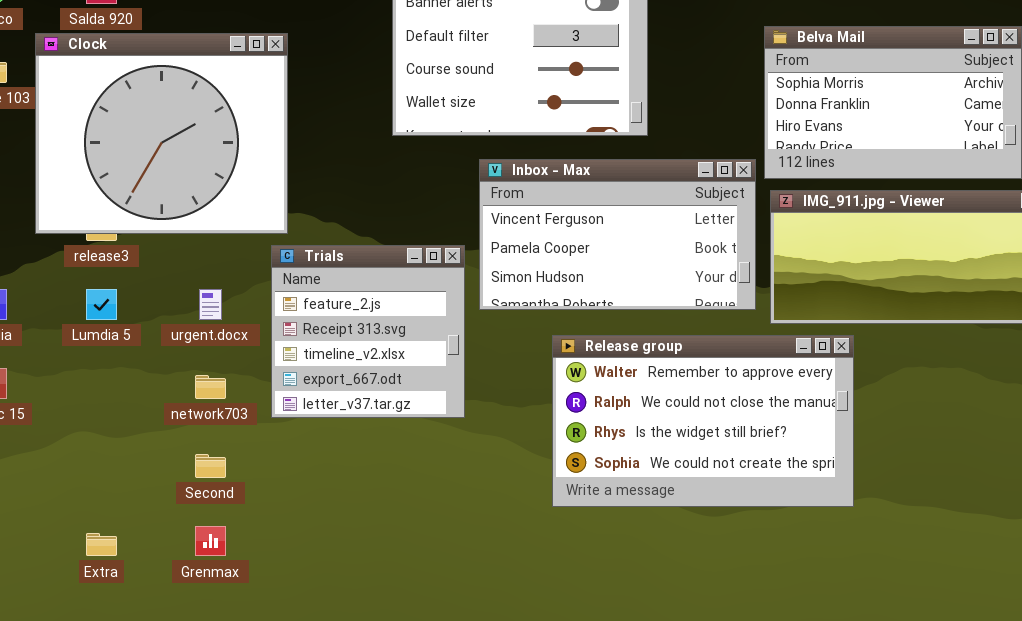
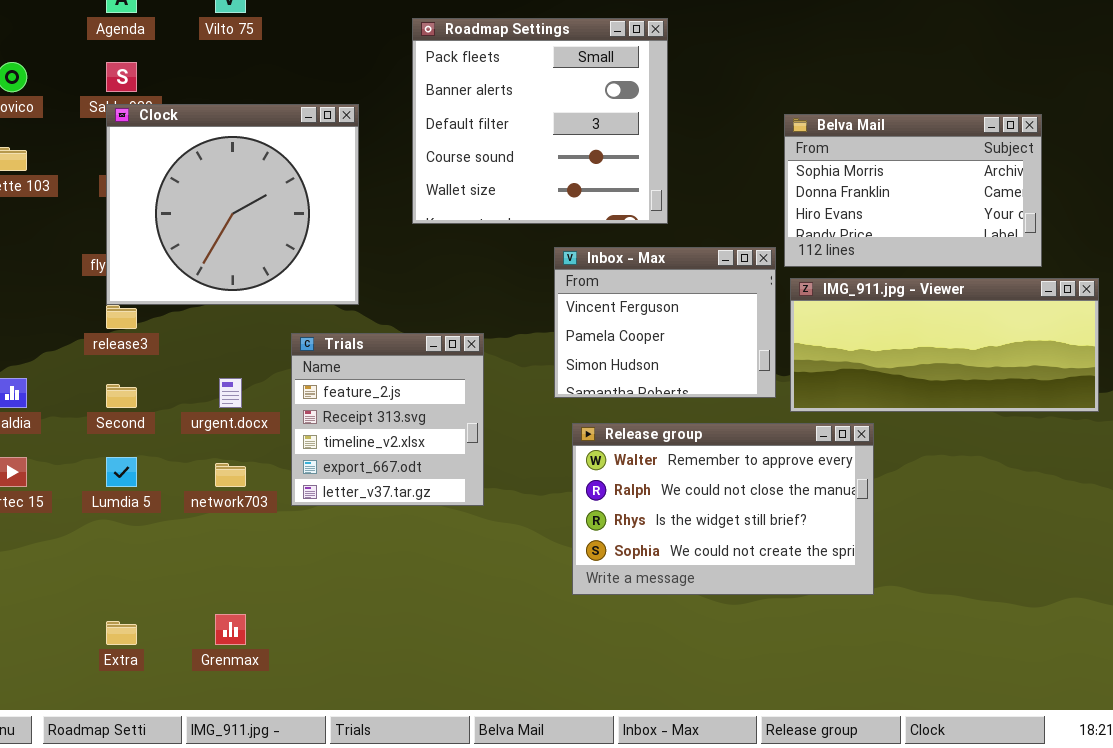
Clock: [35,33,288,234] -> [106,104,359,305], moved
Inbox - Max: [479,159,756,310] -> [554,247,776,398], resized
Lumdia 5: [86,289,117,320] -> [106,457,137,487], moved
Second: [195,454,226,478] -> [106,384,137,408], moved

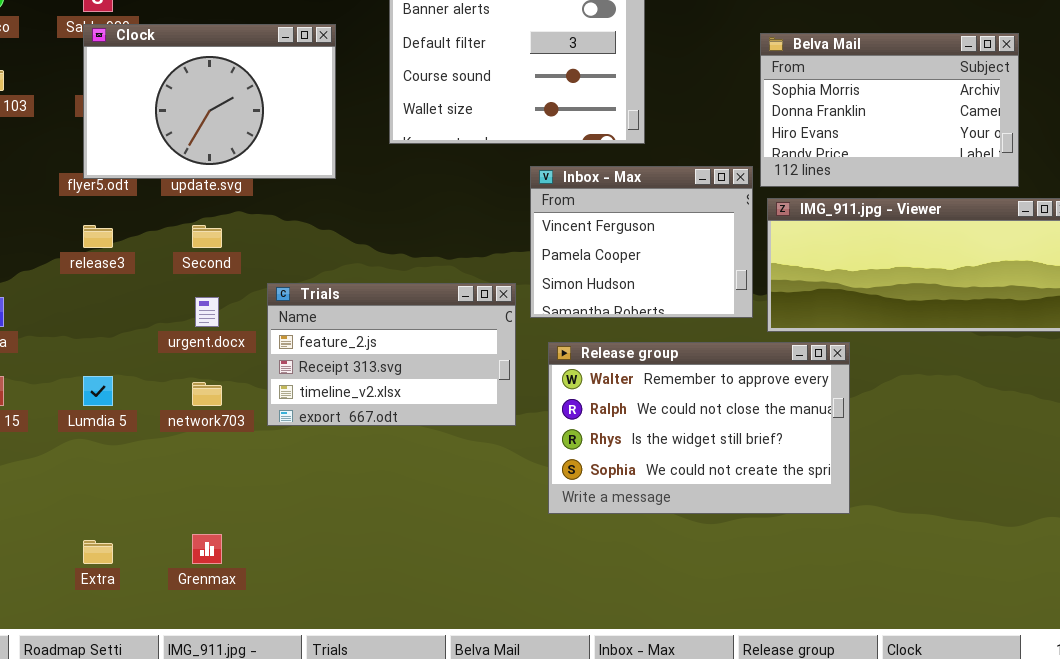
Clock: [106,104,359,305] -> [83,24,336,179], resized
Trials: [291,333,484,506] -> [267,283,516,426], resized
Second: [106,384,137,408] -> [192,225,222,248], moved

